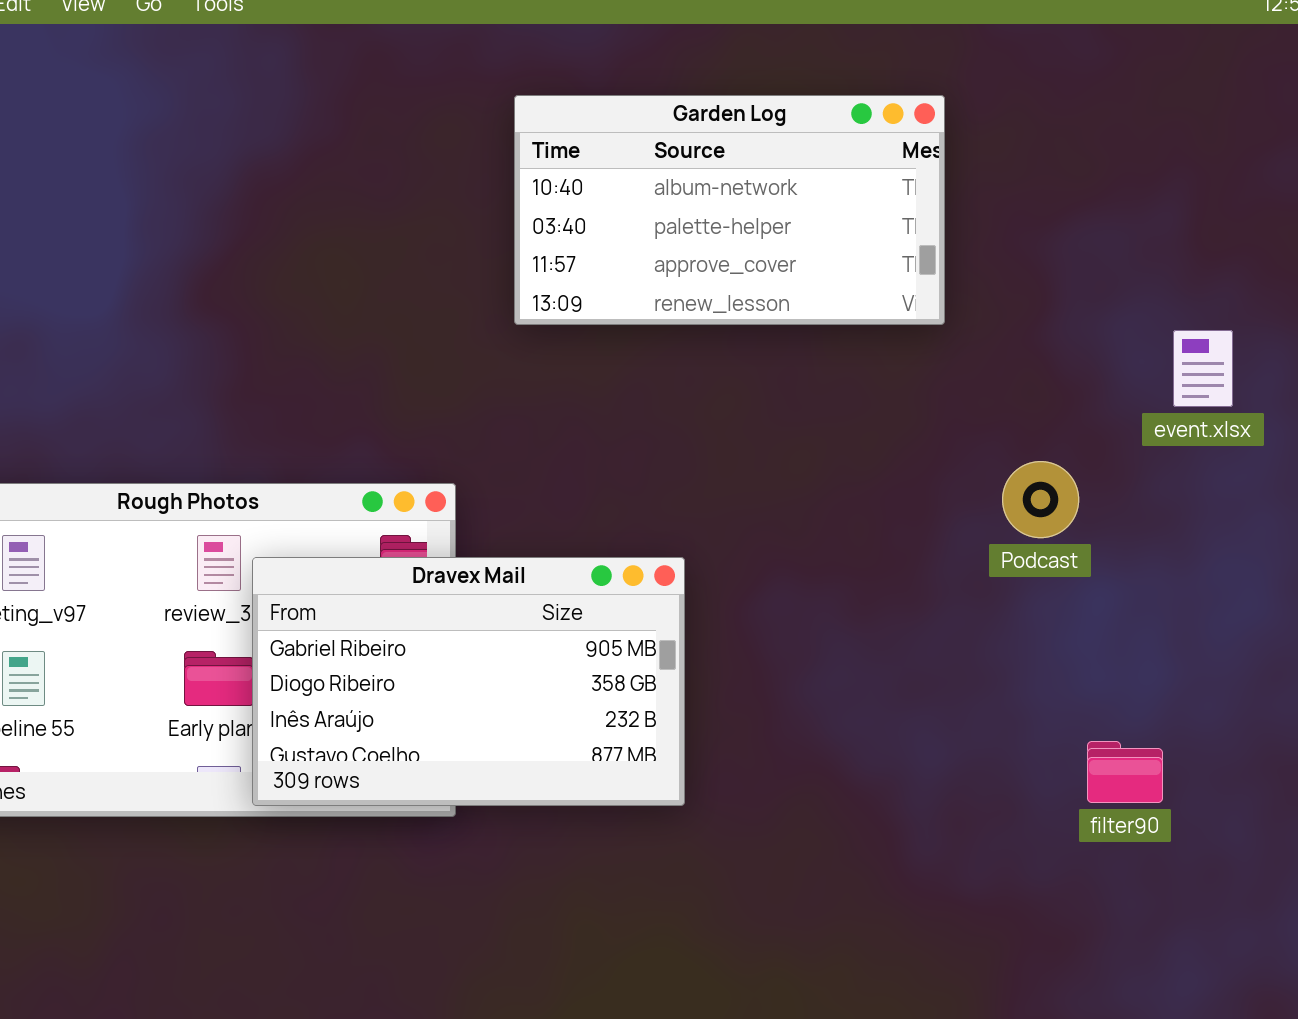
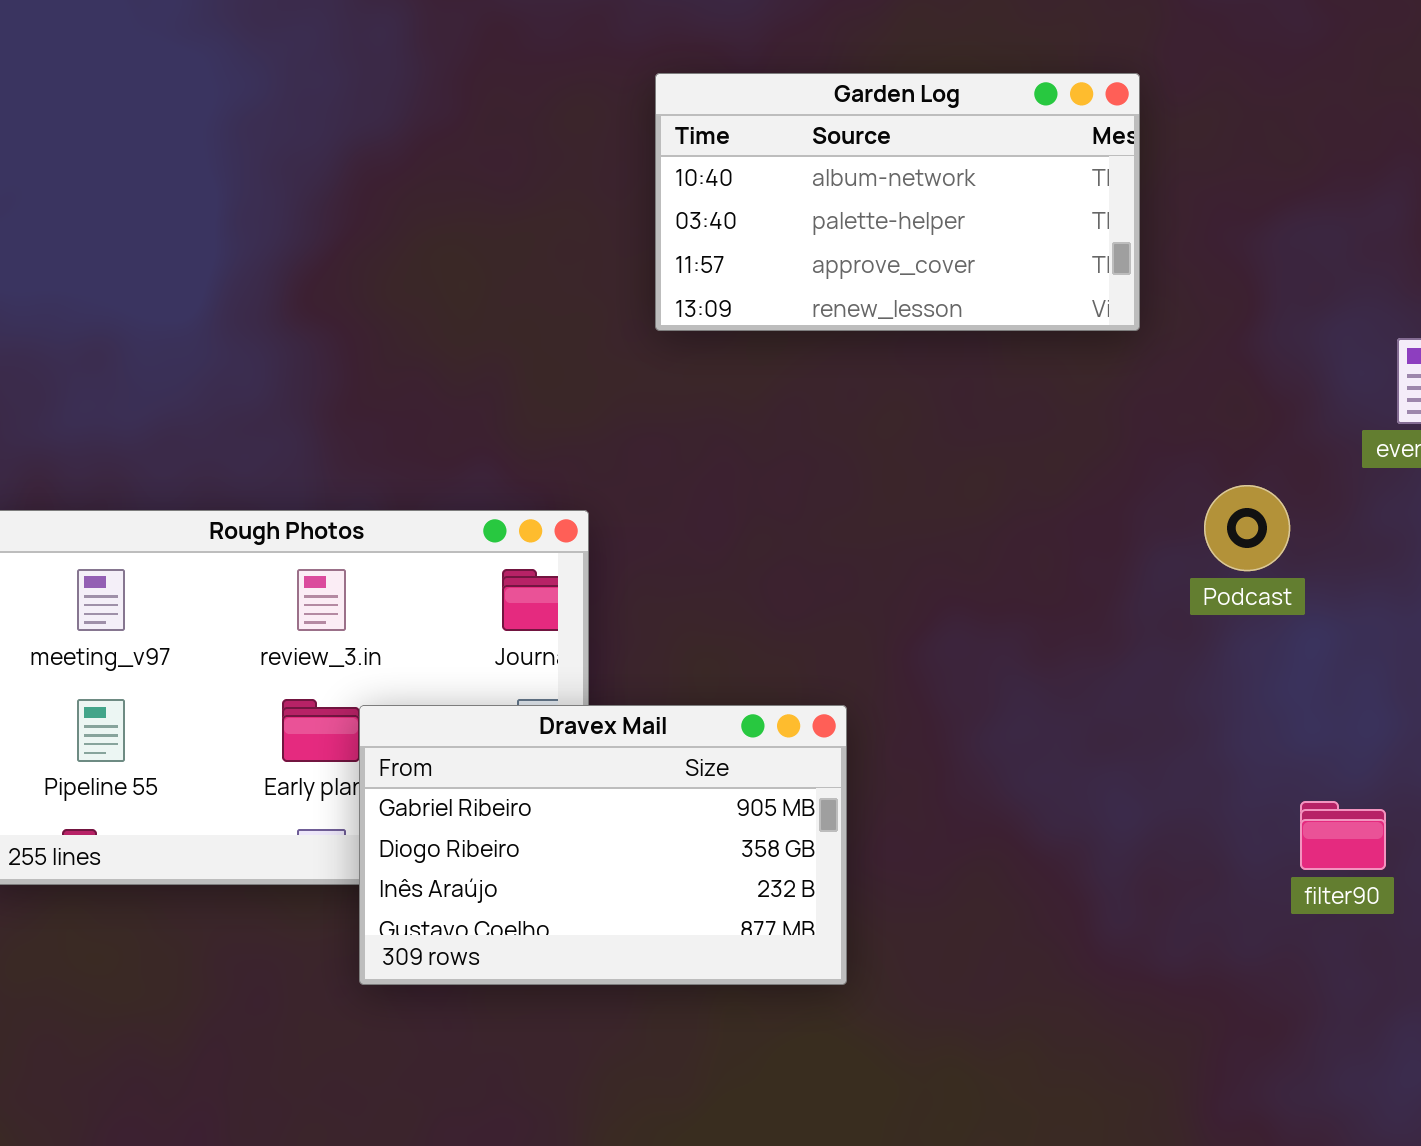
Dravex Mail: [252,557,685,806] -> [359,705,847,985], moved

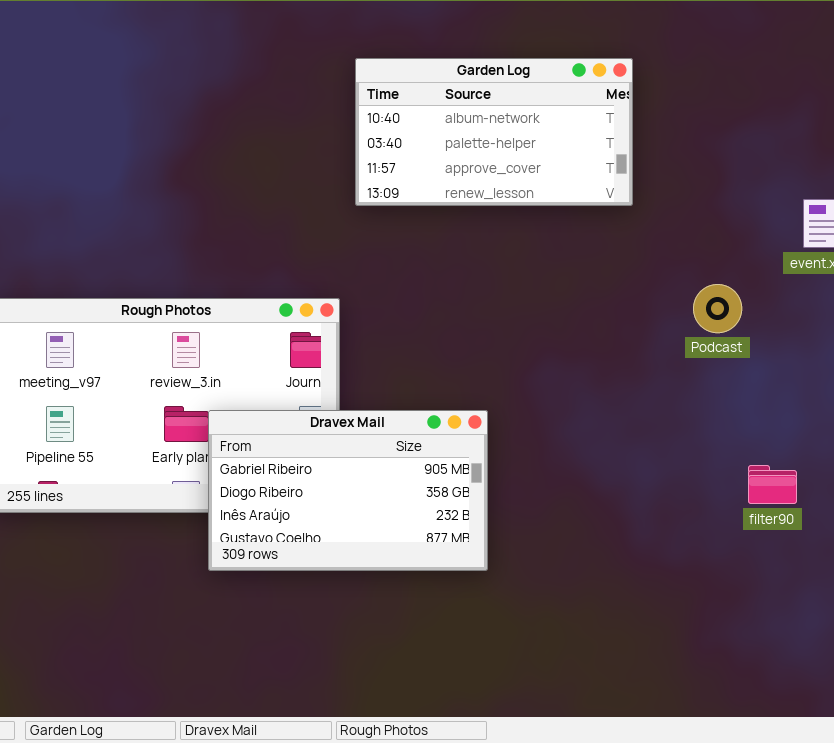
Garden Log: [655,73,1140,331] -> [355,58,633,206], moved

